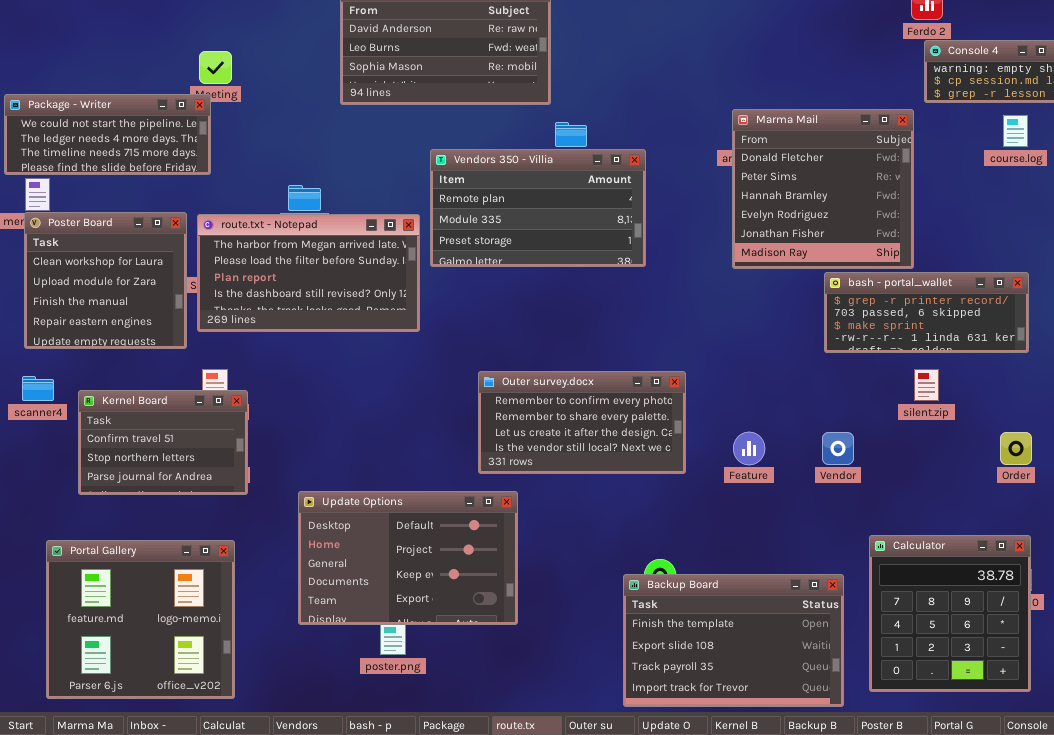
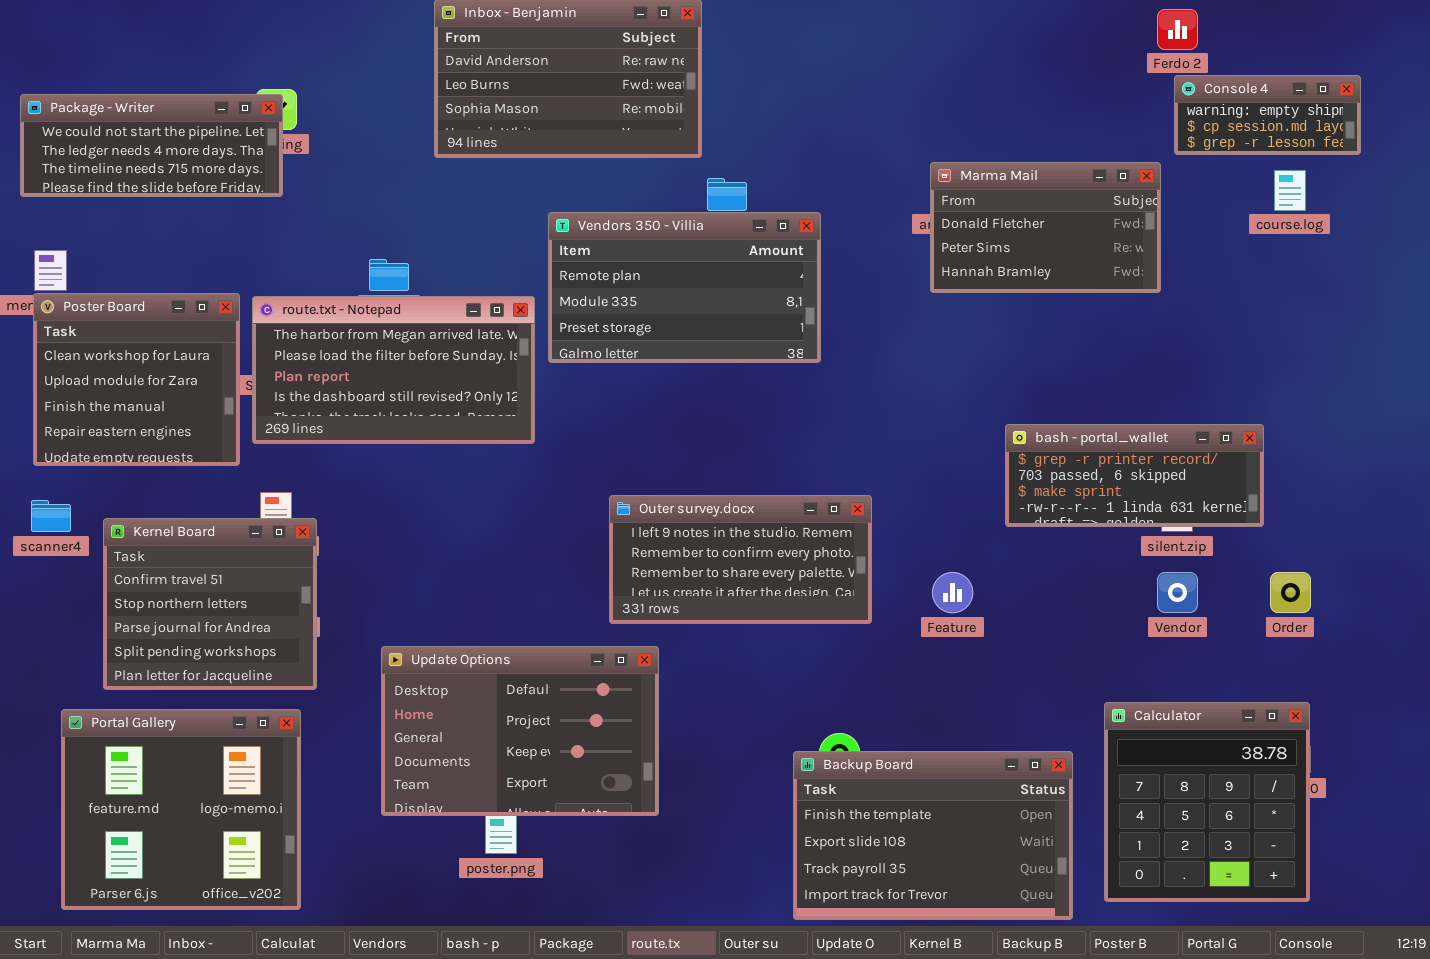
Package - Writer: [4,94,211,175] -> [20,94,283,197], moved
Marma Mail: [732,109,914,269] -> [930,162,1161,293], resized
bash - portal_wallet: [824,272,1029,353] -> [1005,424,1264,527], moved
Outer survey.docx: [478,371,686,474] -> [609,495,872,624], scrolled up 1 row
Kernel Board: [78,390,248,495] -> [103,518,317,690], resized
Vendor: [822,432,854,465] -> [1157,572,1198,613], moved

